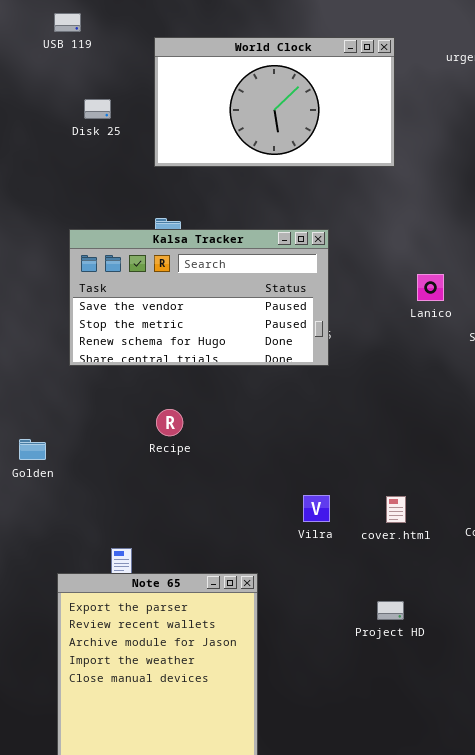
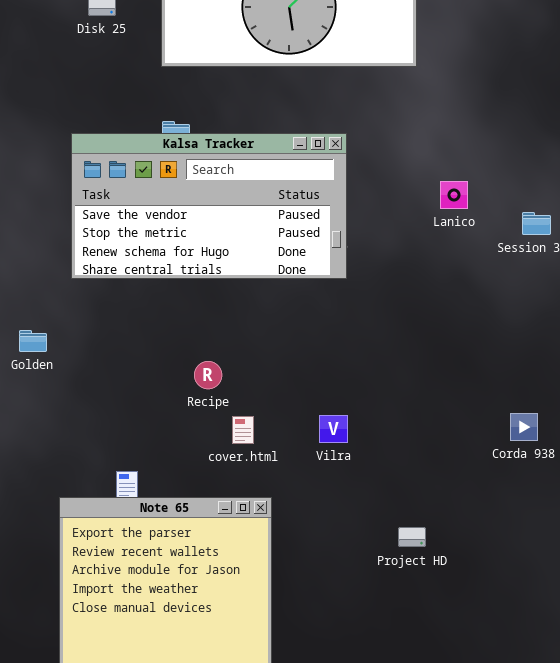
Recipe: [156,409,183,436] -> [194,361,222,389], moved
Golden: [19,439,46,460] -> [19,330,47,352], moved
cover.html: [386,496,406,523] -> [232,416,254,444], moved

